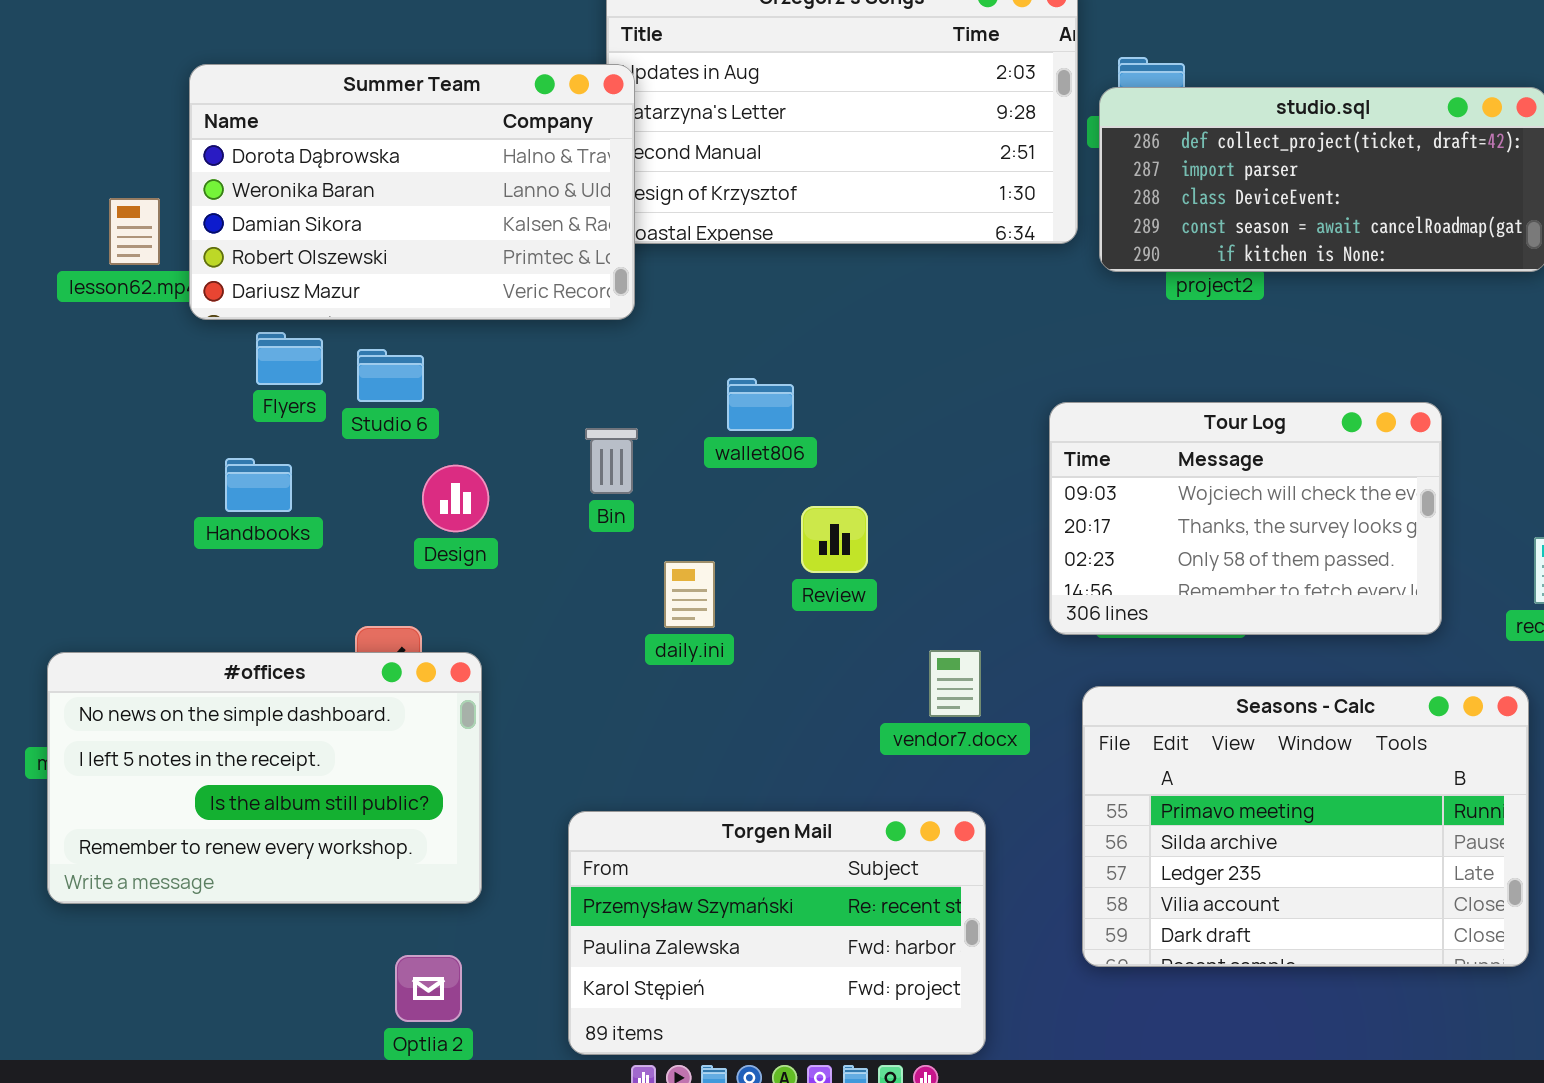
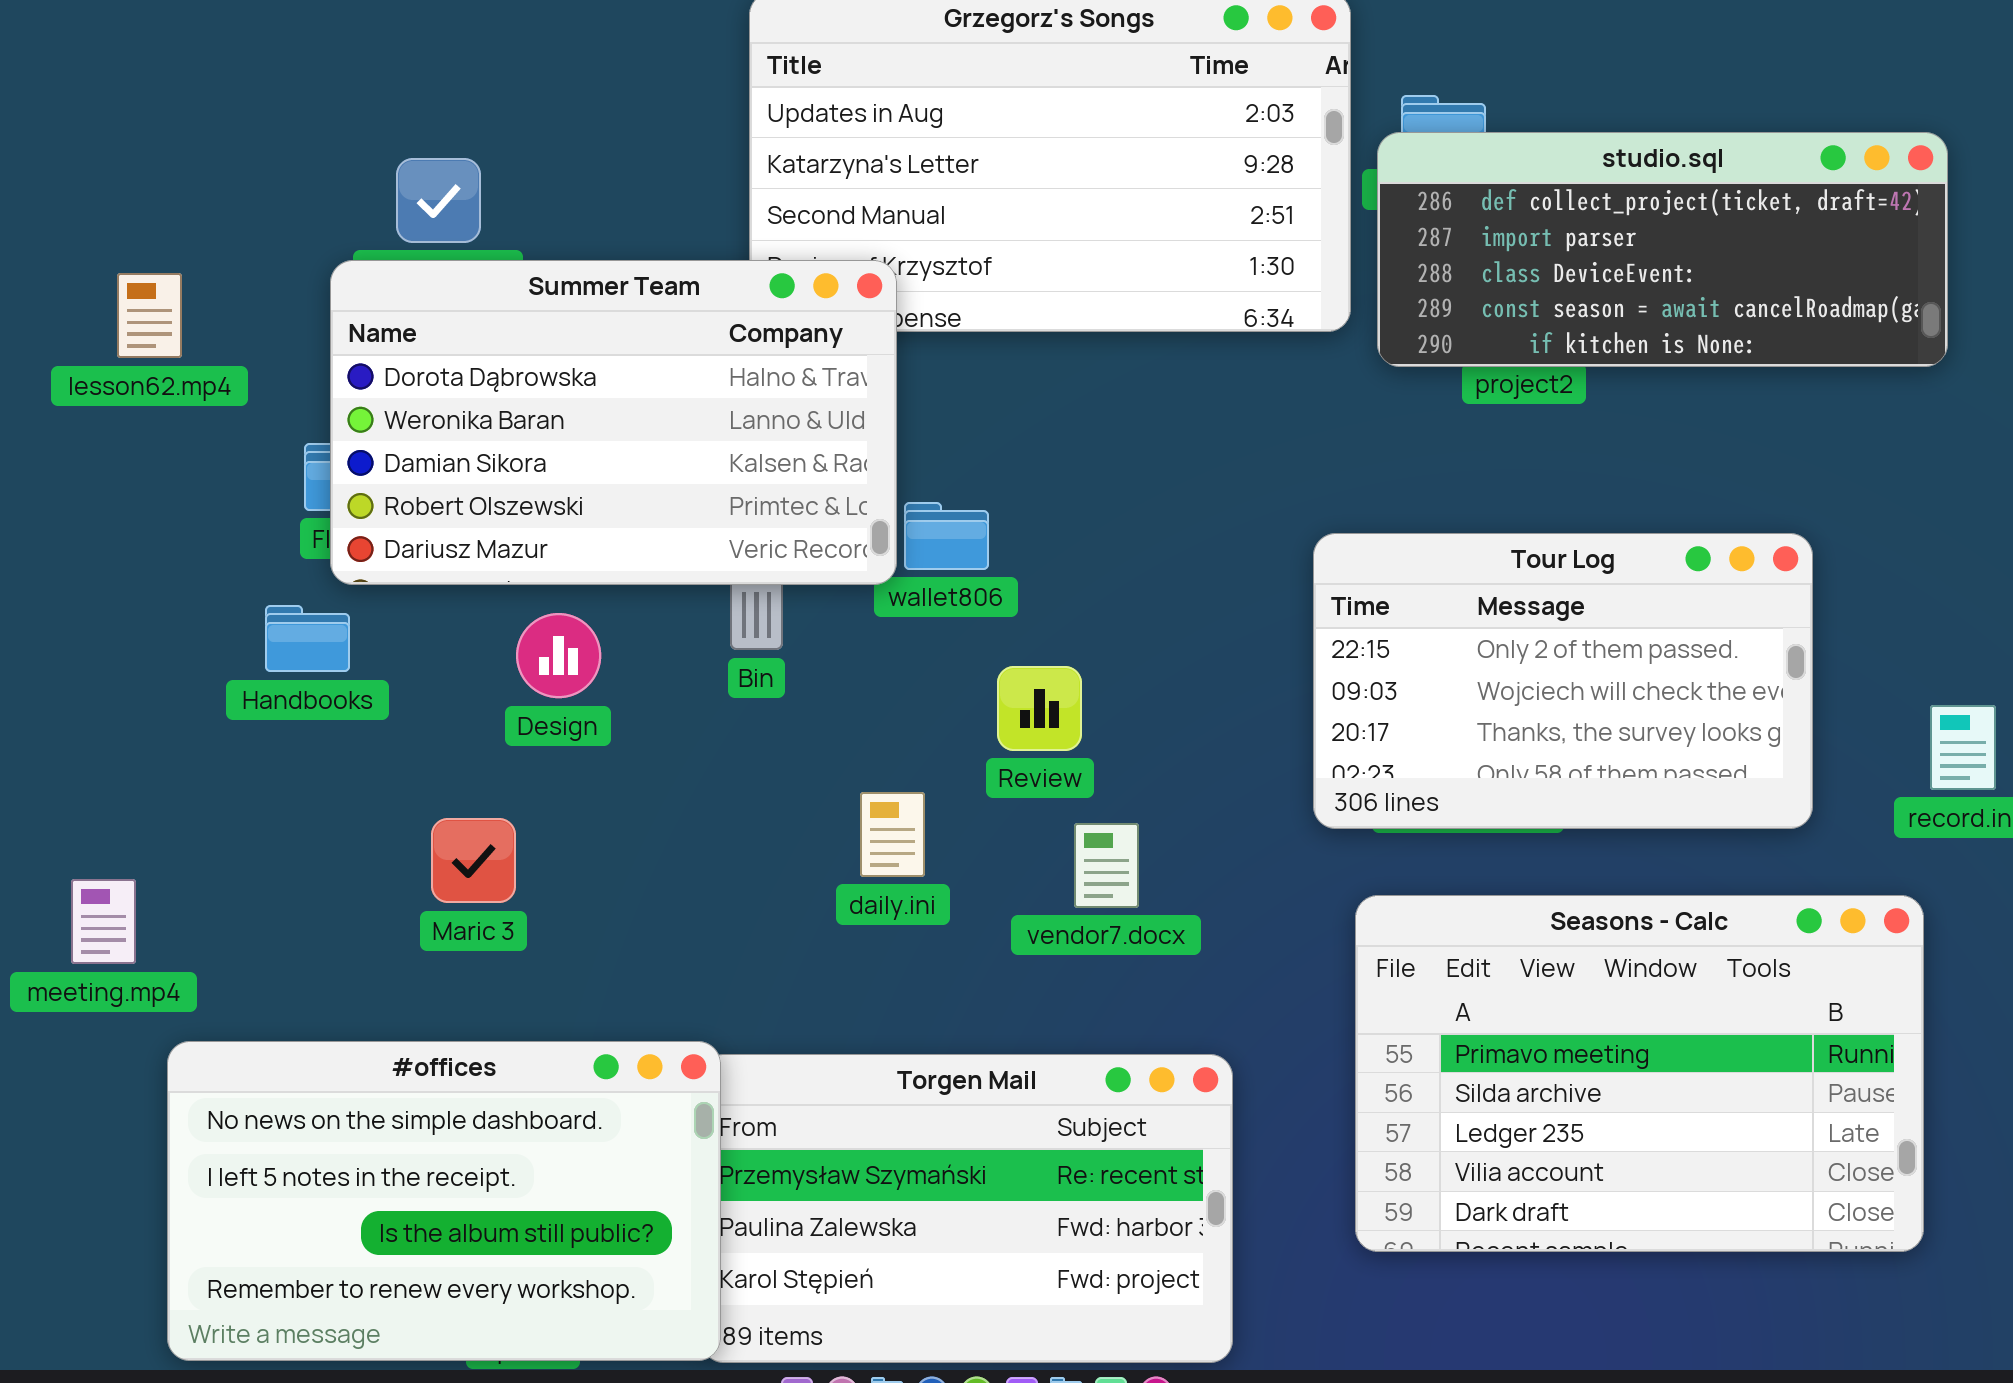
Summer Team: [189,64,635,320] -> [330,260,897,585], moved
Tour Log: [1049,402,1442,635] -> [1313,533,1813,829], scrolled up 1 row
daily.ini: [664,561,715,628] -> [860,792,925,877], moved
vendor7.docx: [929,650,981,717] -> [1074,823,1139,908], moved
#offices: [47,652,482,904] -> [167,1041,721,1361], moved

